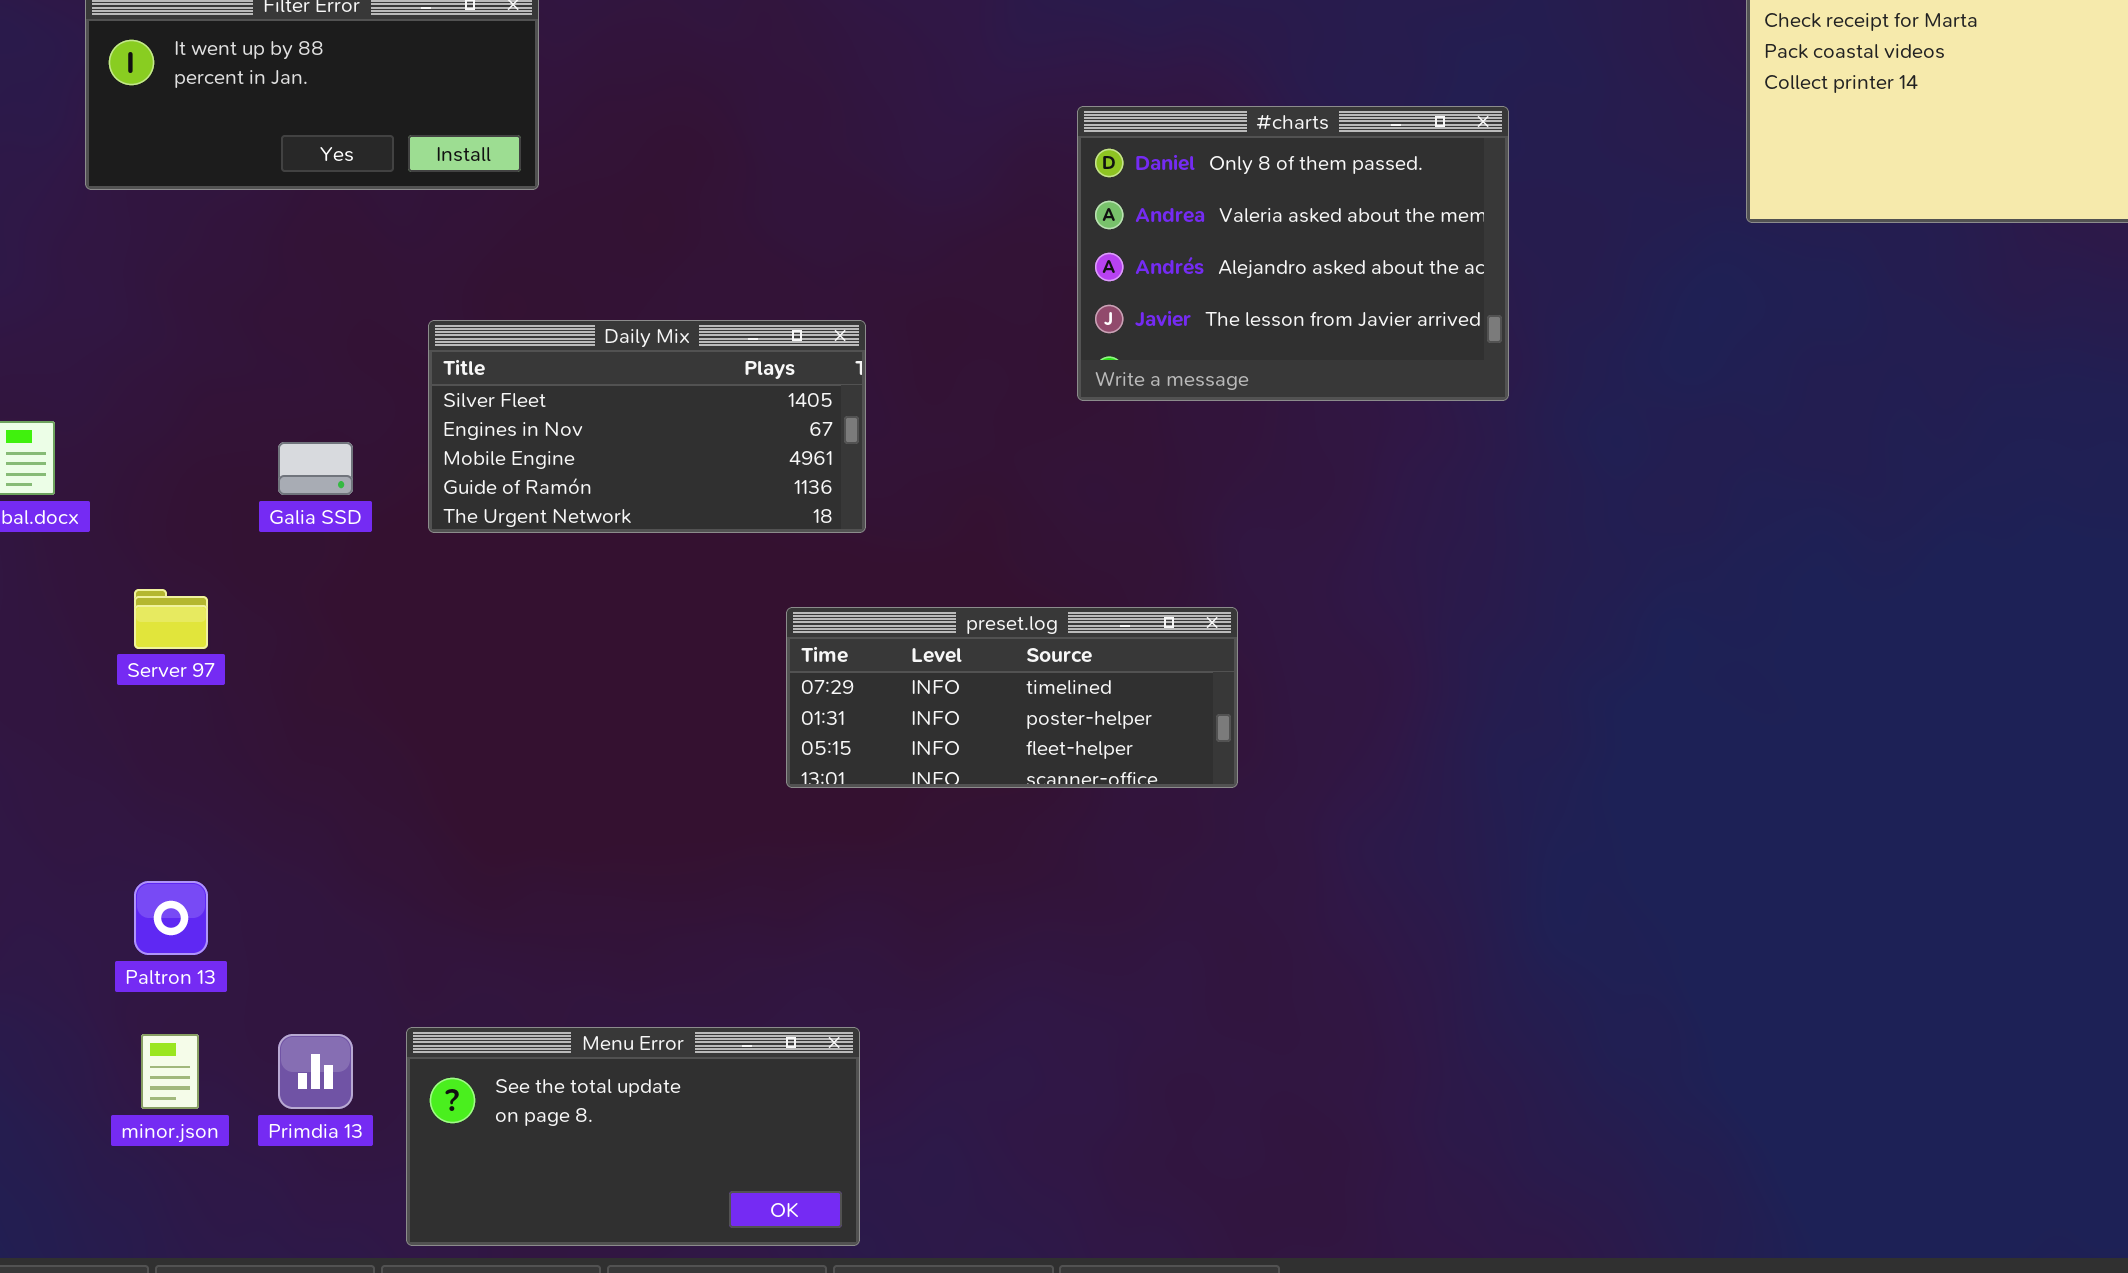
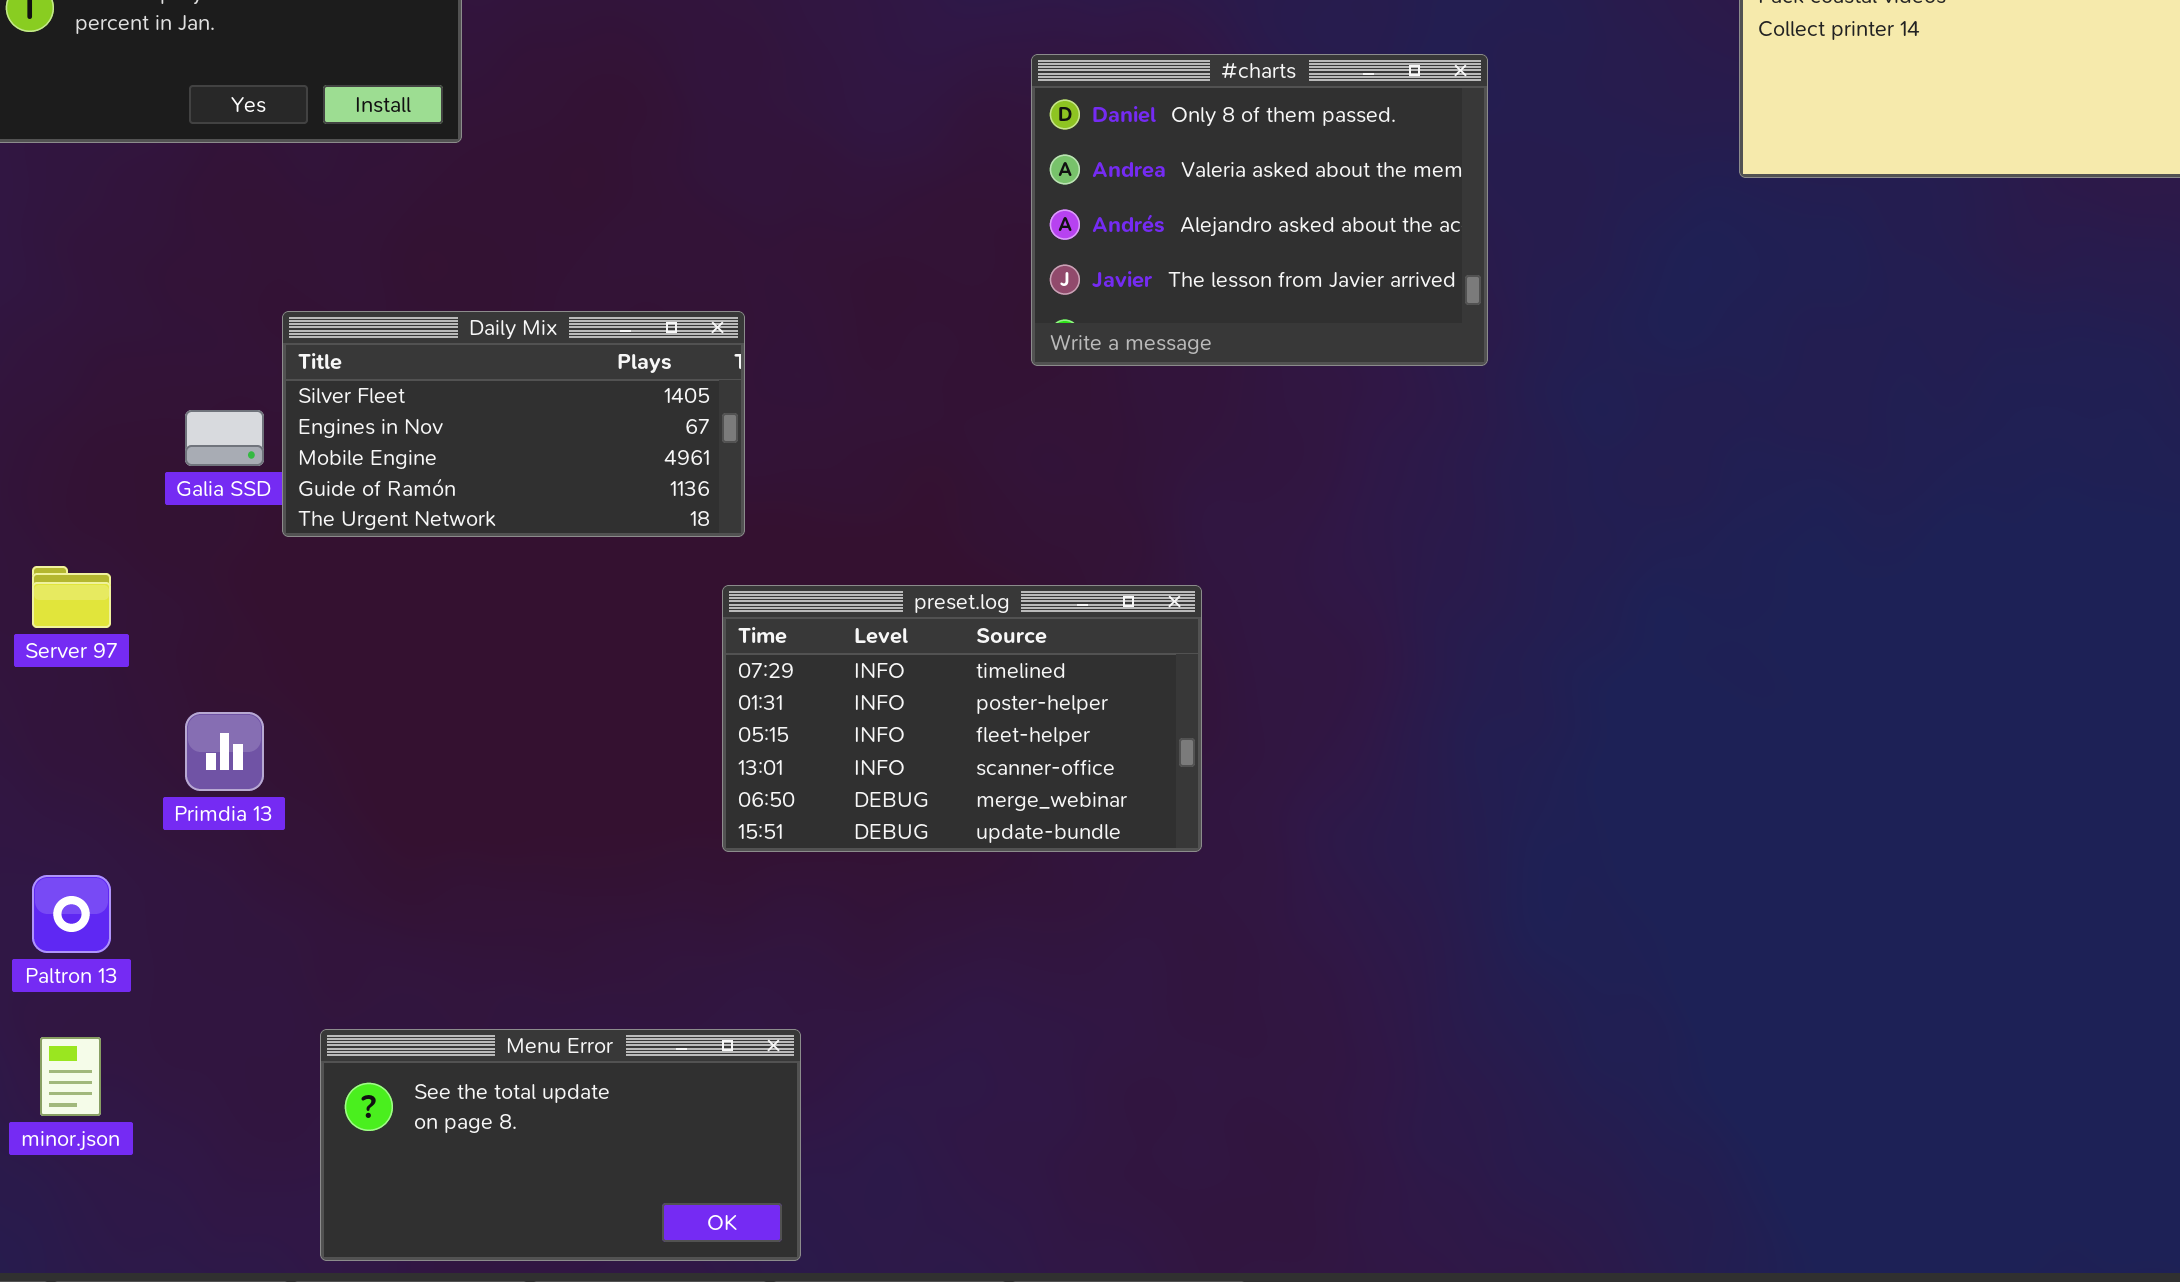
Daily Mix: [428,320,866,533] -> [282,311,745,537], moved
preset.log: [786,607,1238,788] -> [722,585,1202,852], resized
Primdia 13: [278,1034,353,1109] -> [185,712,264,791], moved

